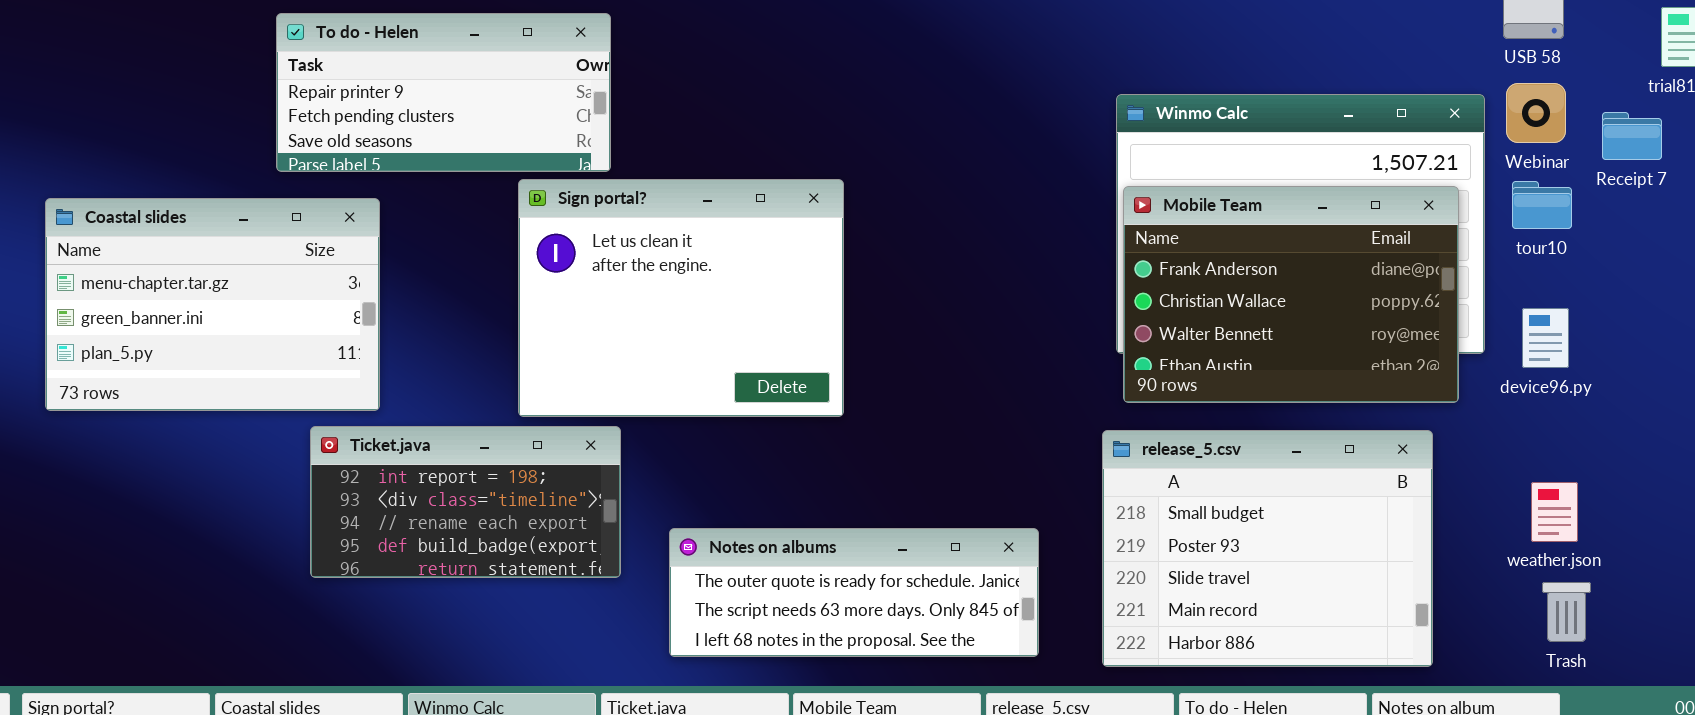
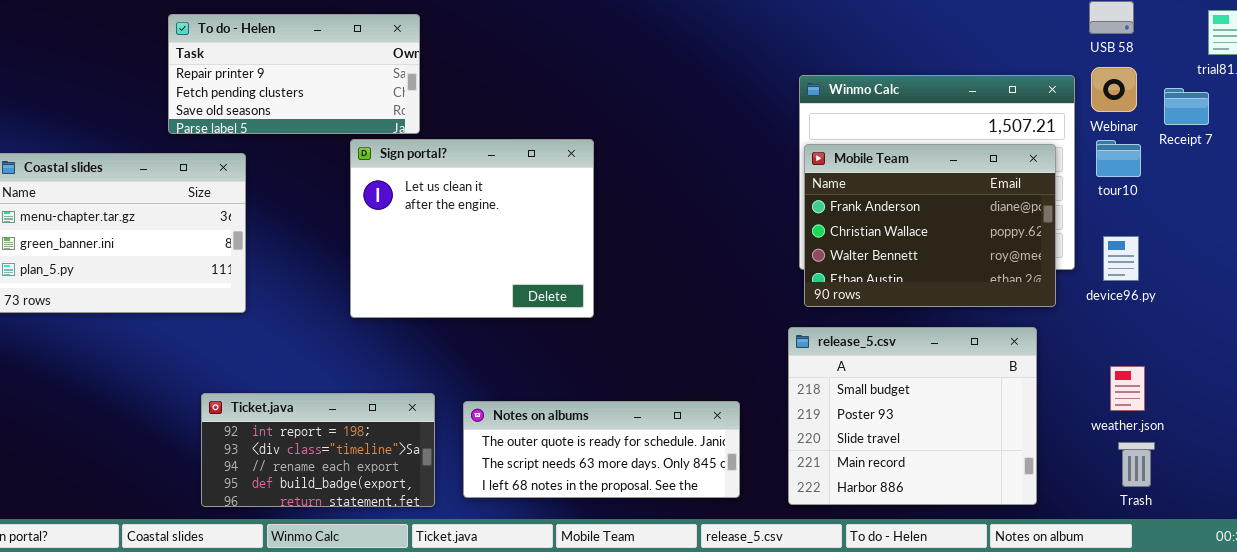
Ticket.java: [310,426,621,578] -> [201,393,435,507], moved

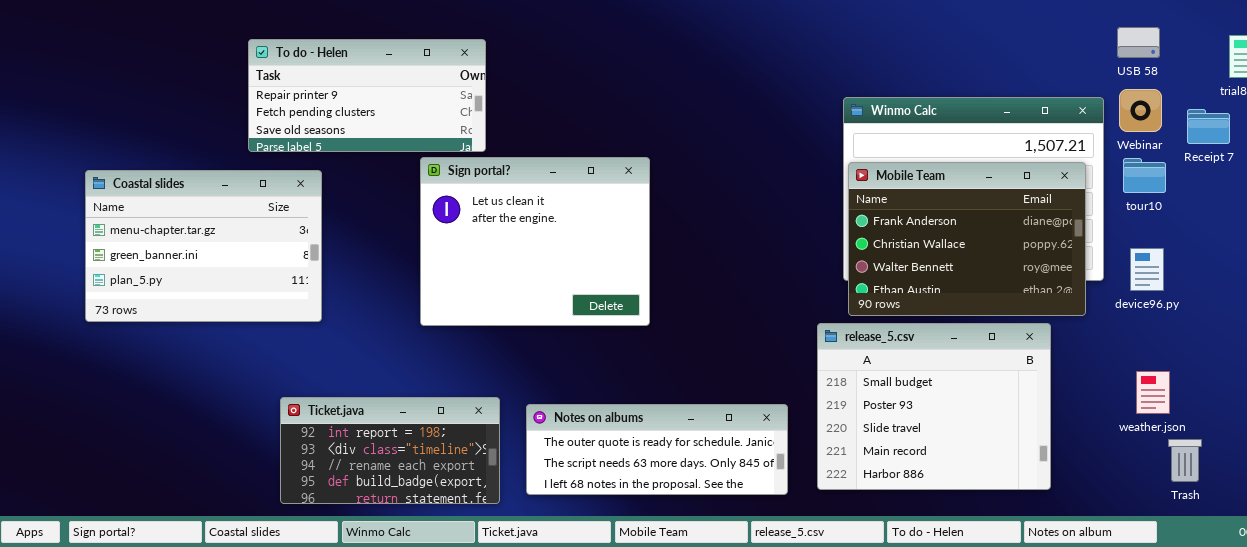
release_5.csv: [788,327,1037,505] -> [817,323,1051,490], moved
Trash: [1118,442,1155,487] -> [1168,439,1202,482], moved

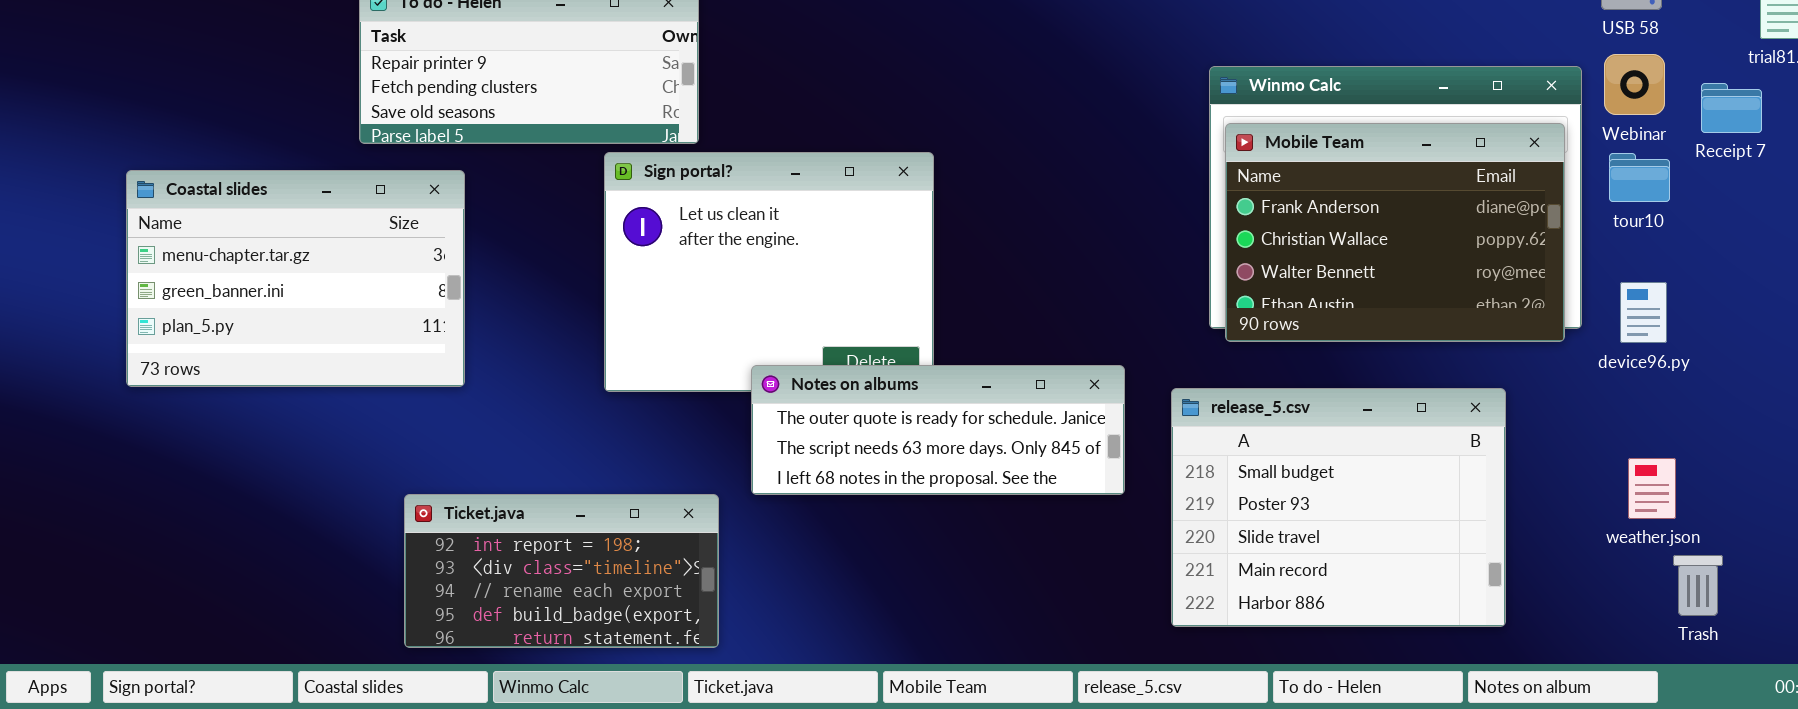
Mobile Team: [848,162,1086,316] -> [1225,123,1565,342], moved
Notes on albums: [526,404,788,495] -> [751,365,1125,495], moved

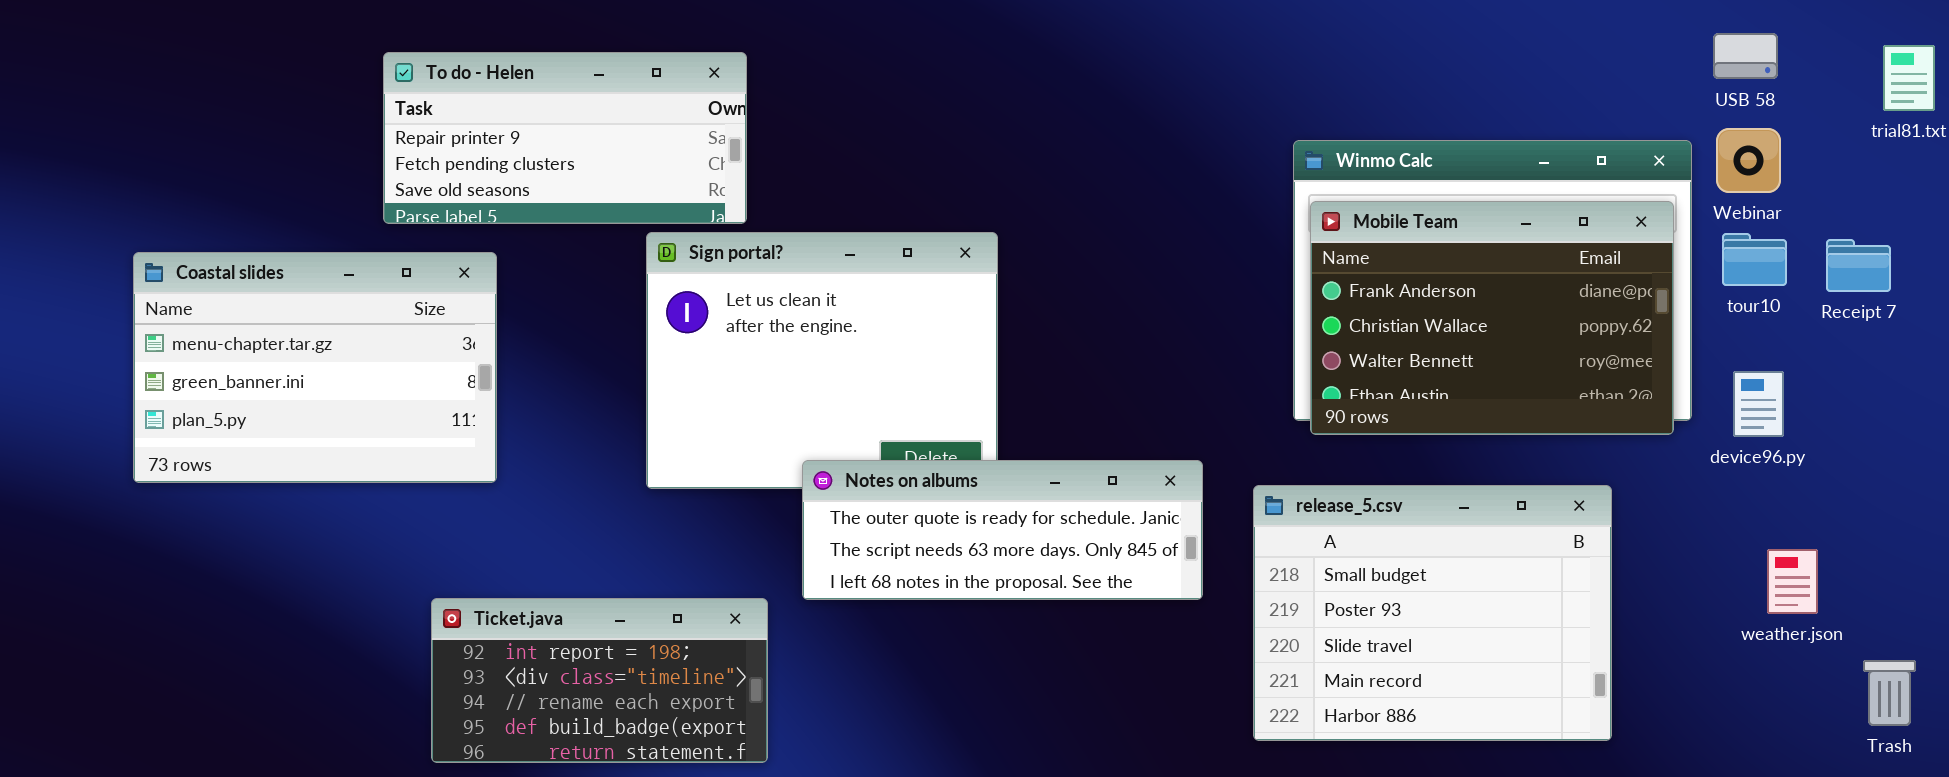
Receipt 7: [1701,83,1762,133] -> [1826,239,1891,292], moved
weather.json: [1628,458,1676,519] -> [1767,549,1818,614], moved
Trash: [1673,555,1723,616] -> [1863,660,1916,726], moved

